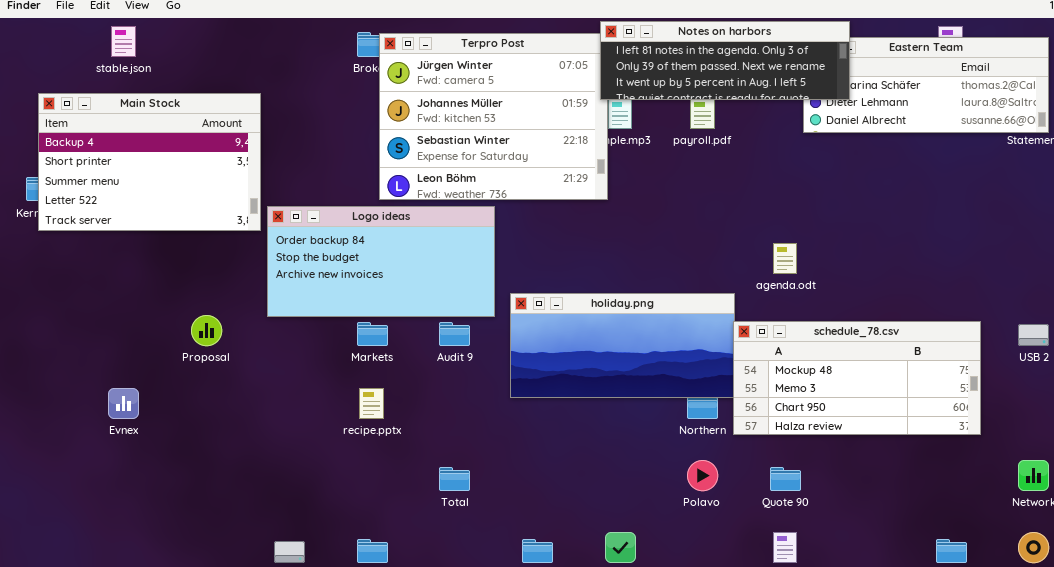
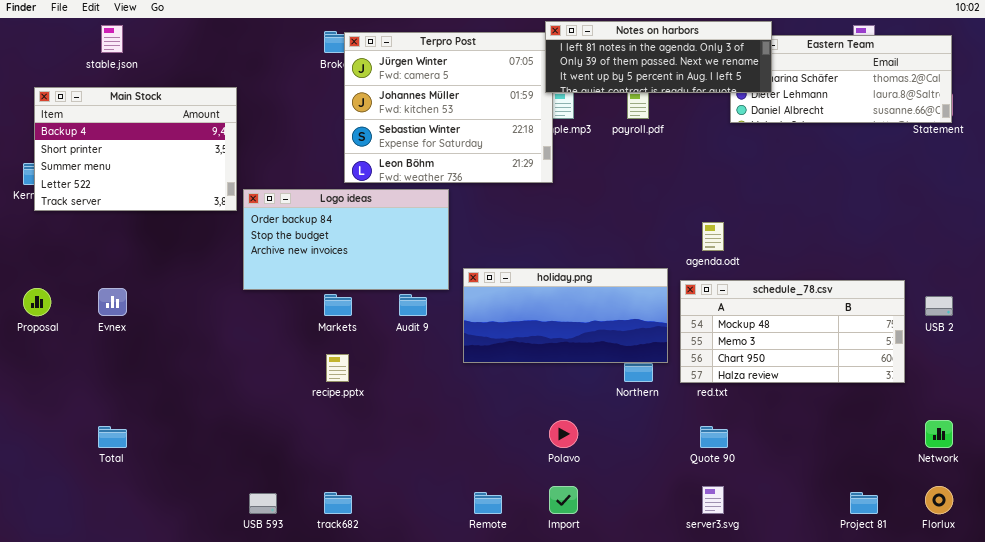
Proposal: [191,315,222,346] -> [23,288,51,316], moved
schedule_78.csv: [733,321,981,435] -> [680,280,905,383], moved
Evnex: [108,388,139,419] -> [98,288,127,316], moved
Polavo: [687,460,718,491] -> [549,420,578,448], moved
Total: [439,467,470,491] -> [98,426,127,448], moved

